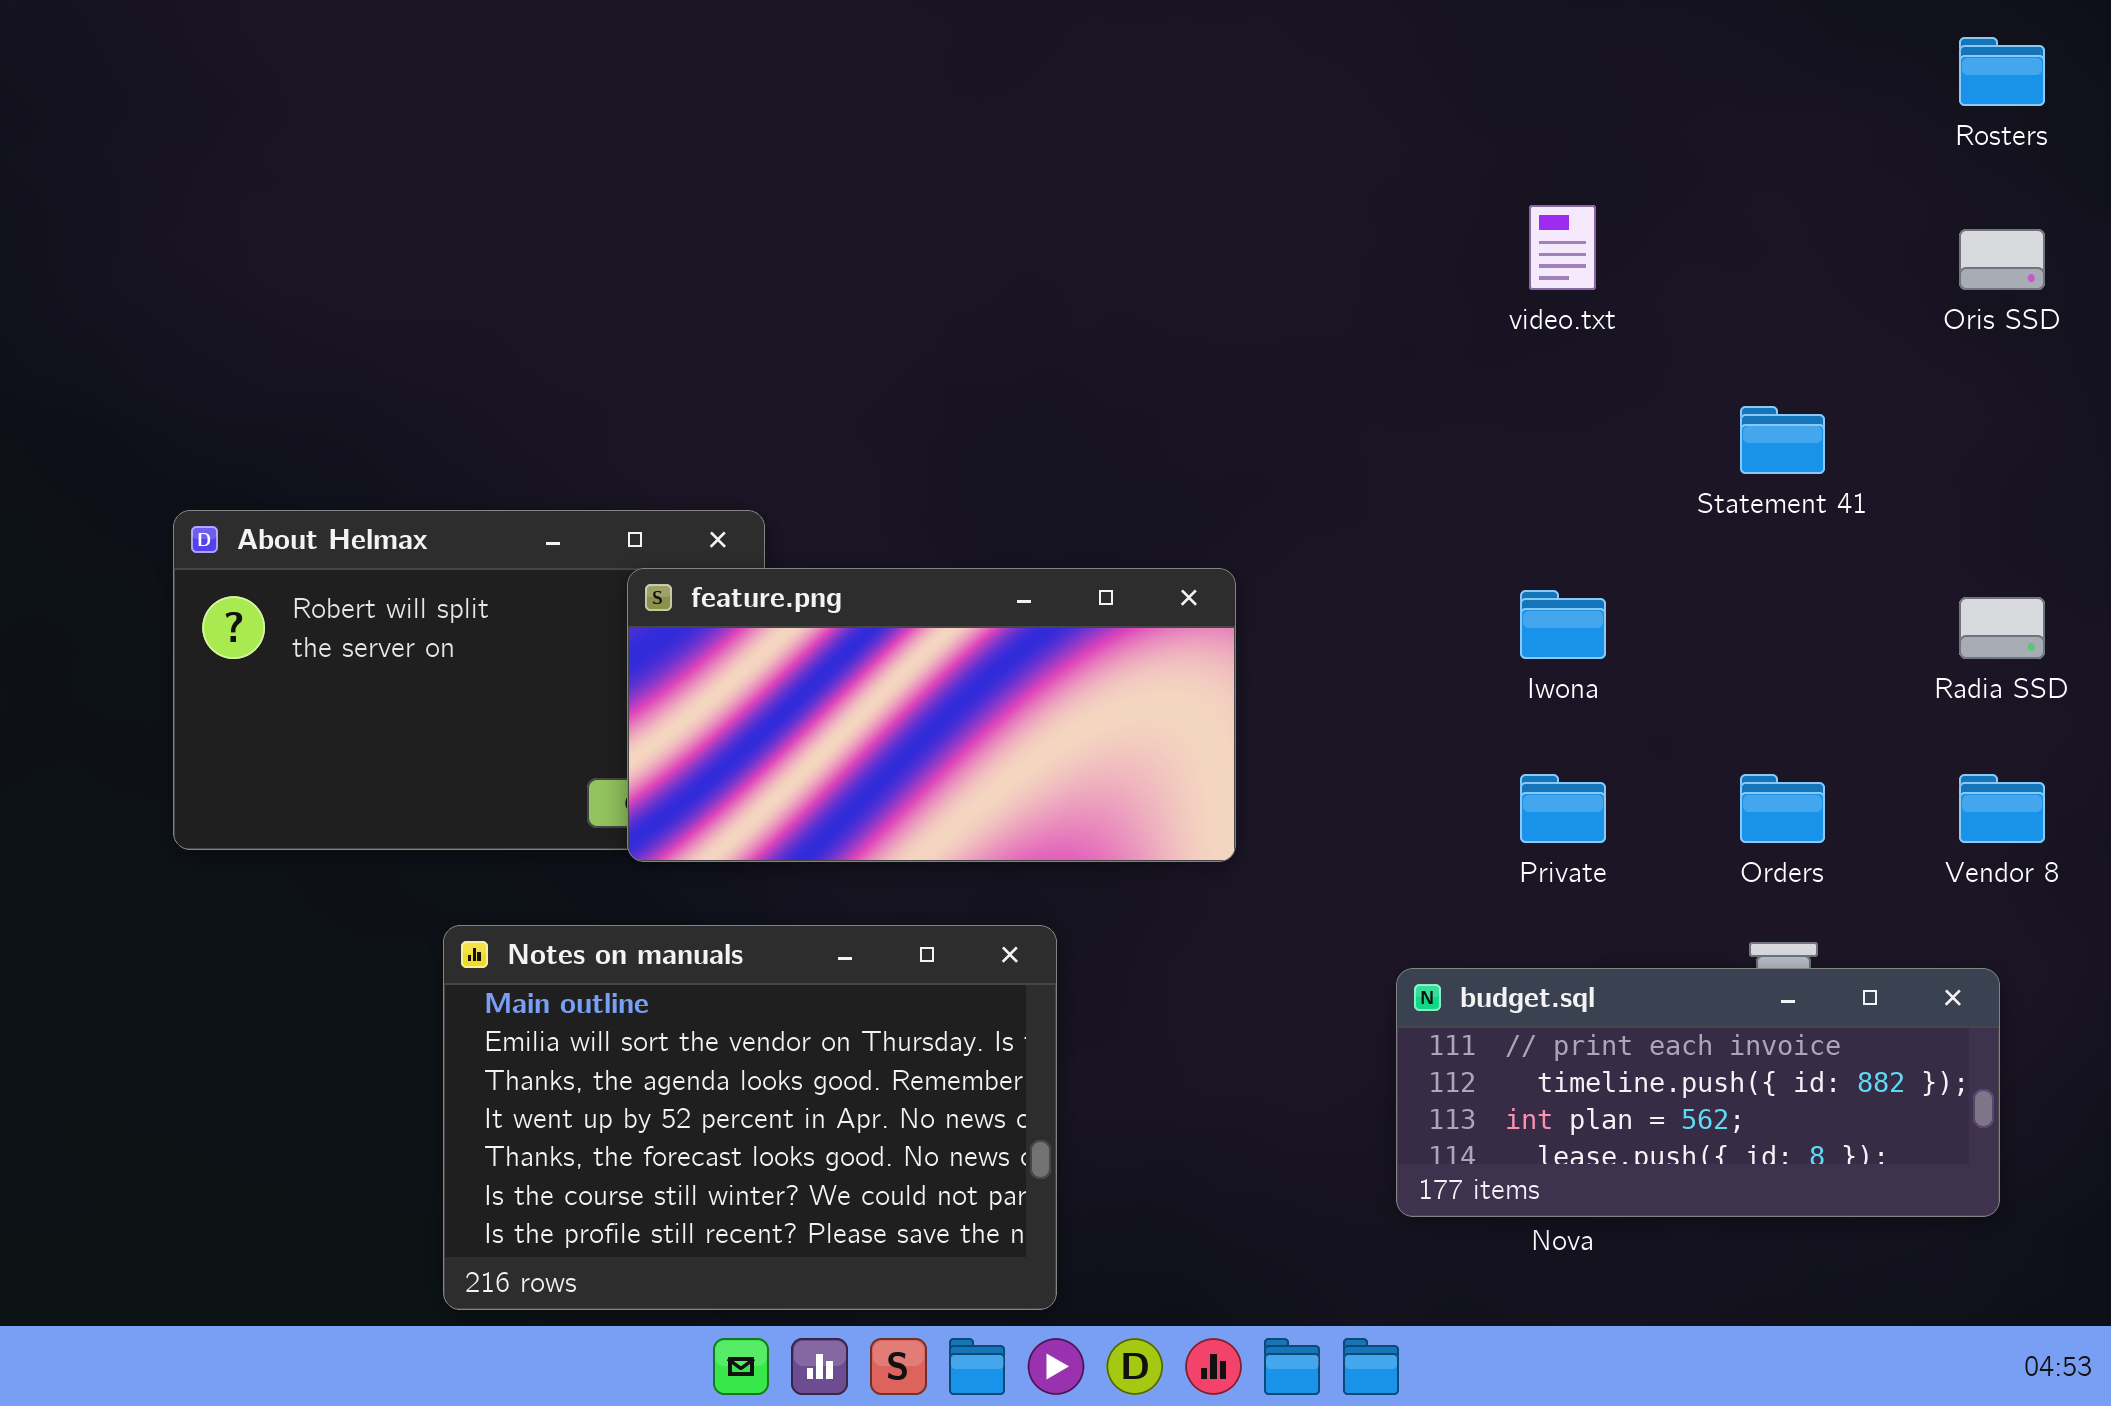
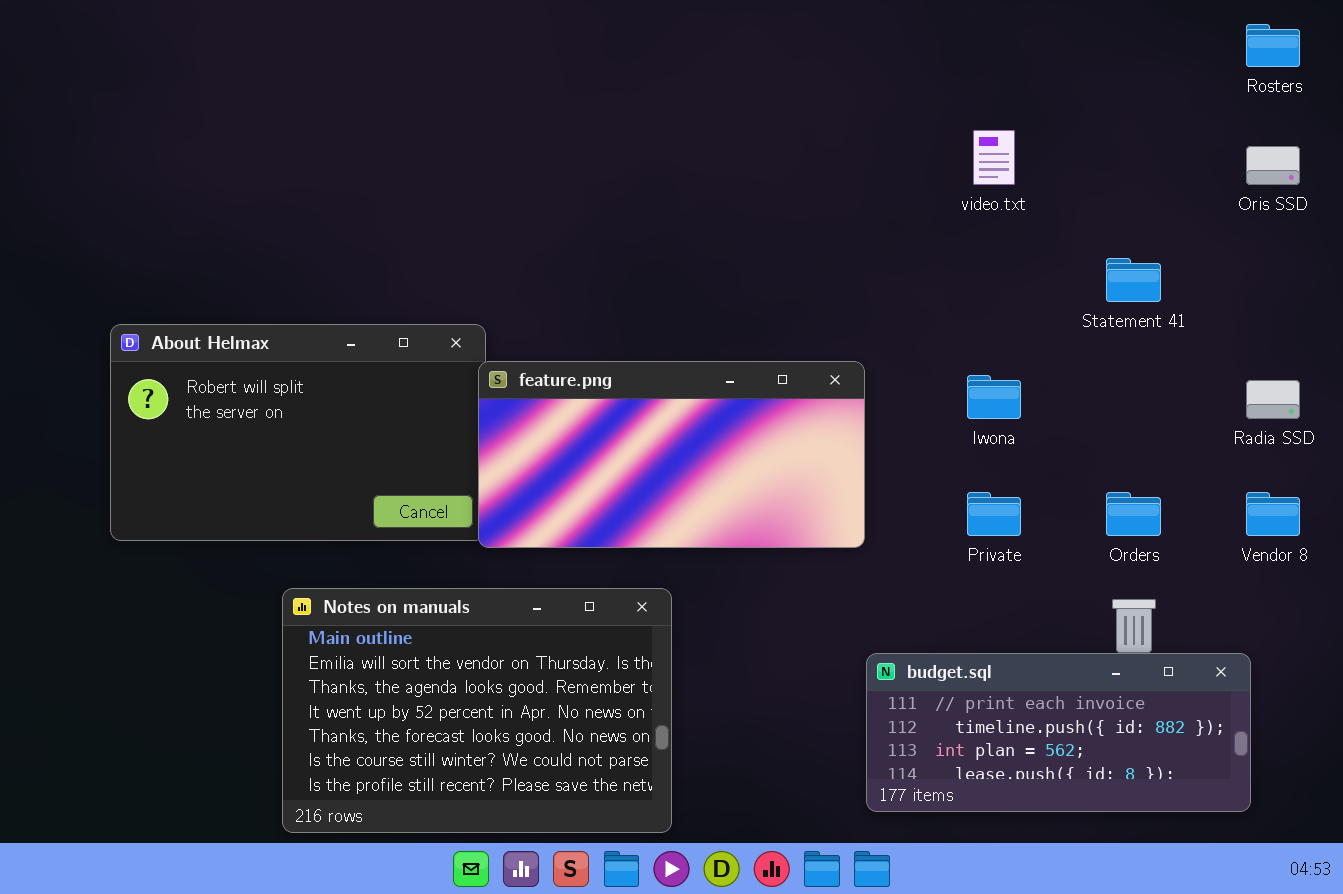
feature.png: [627,568,1236,862] -> [478,361,865,548], moved
budget.sql: [1396,968,2000,1217] -> [866,653,1251,812], moved

